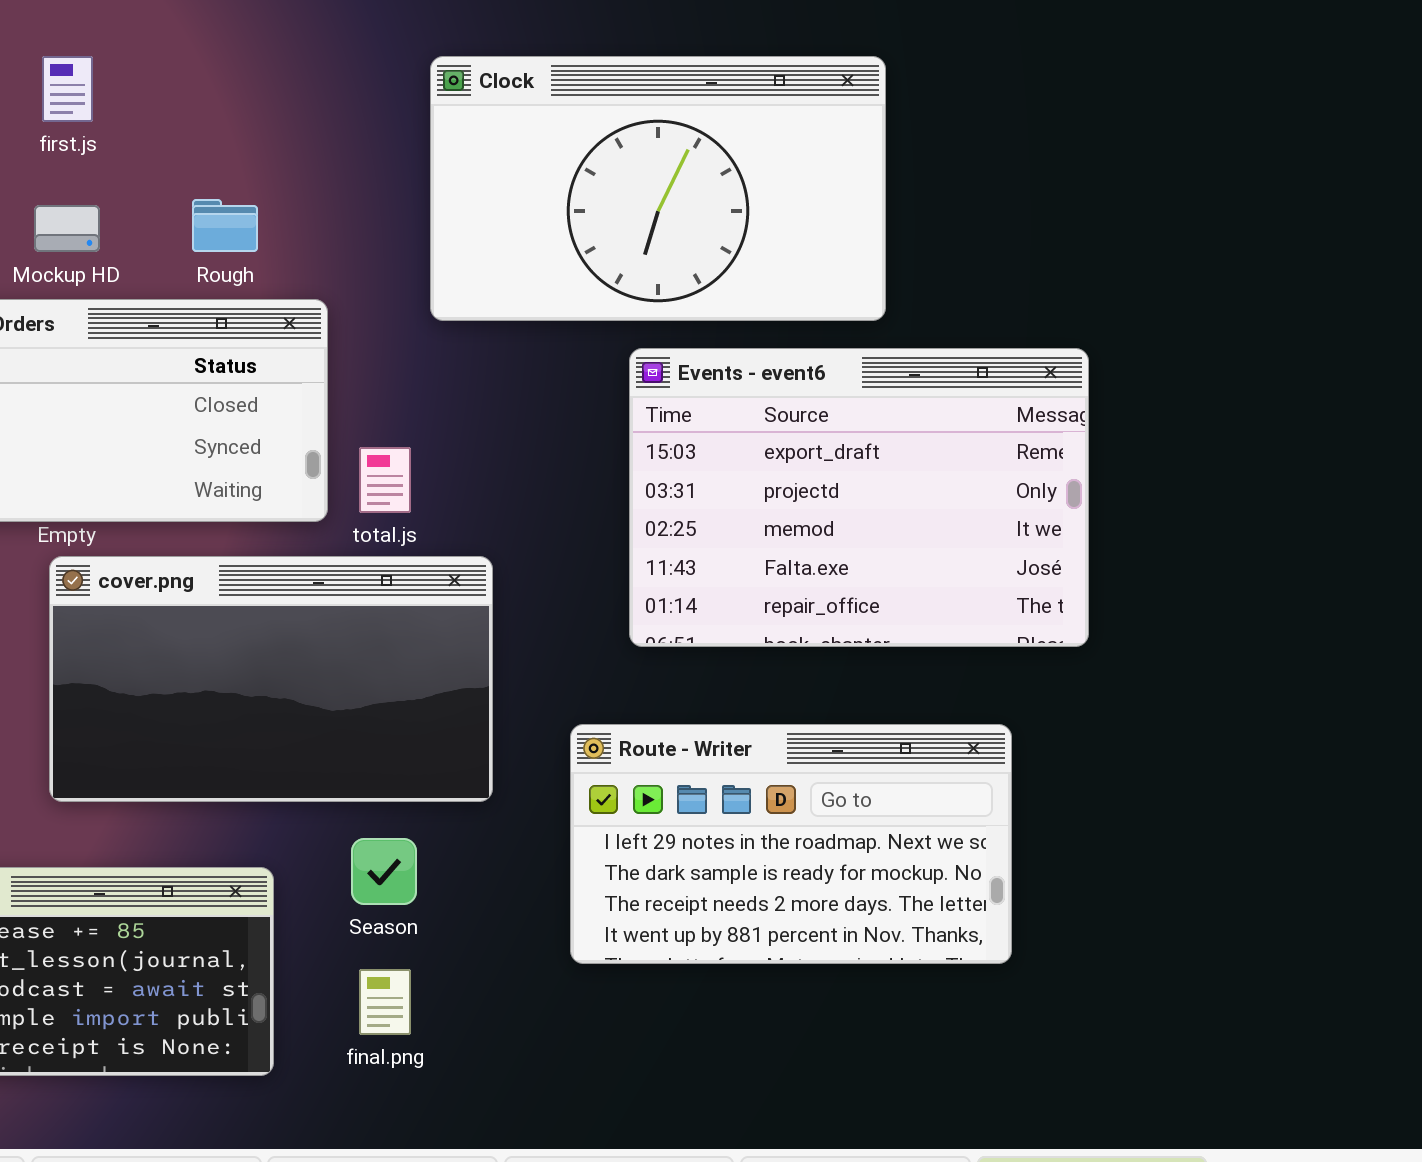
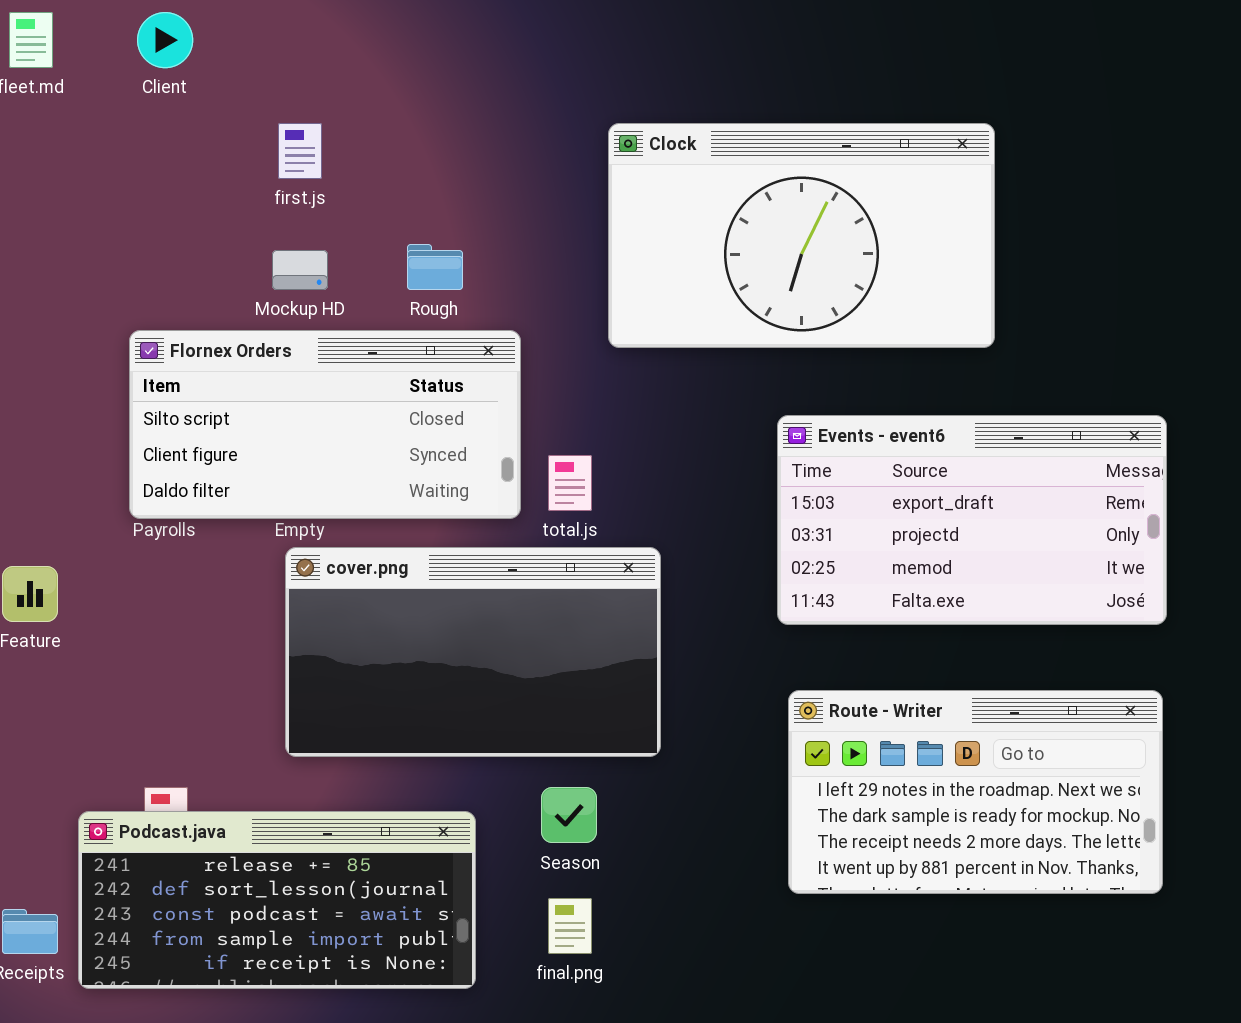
Events - event6: [629,348,1089,647] -> [777,415,1167,625], resized
Route - Writer: [570,724,1012,964] -> [788,690,1163,894], moved

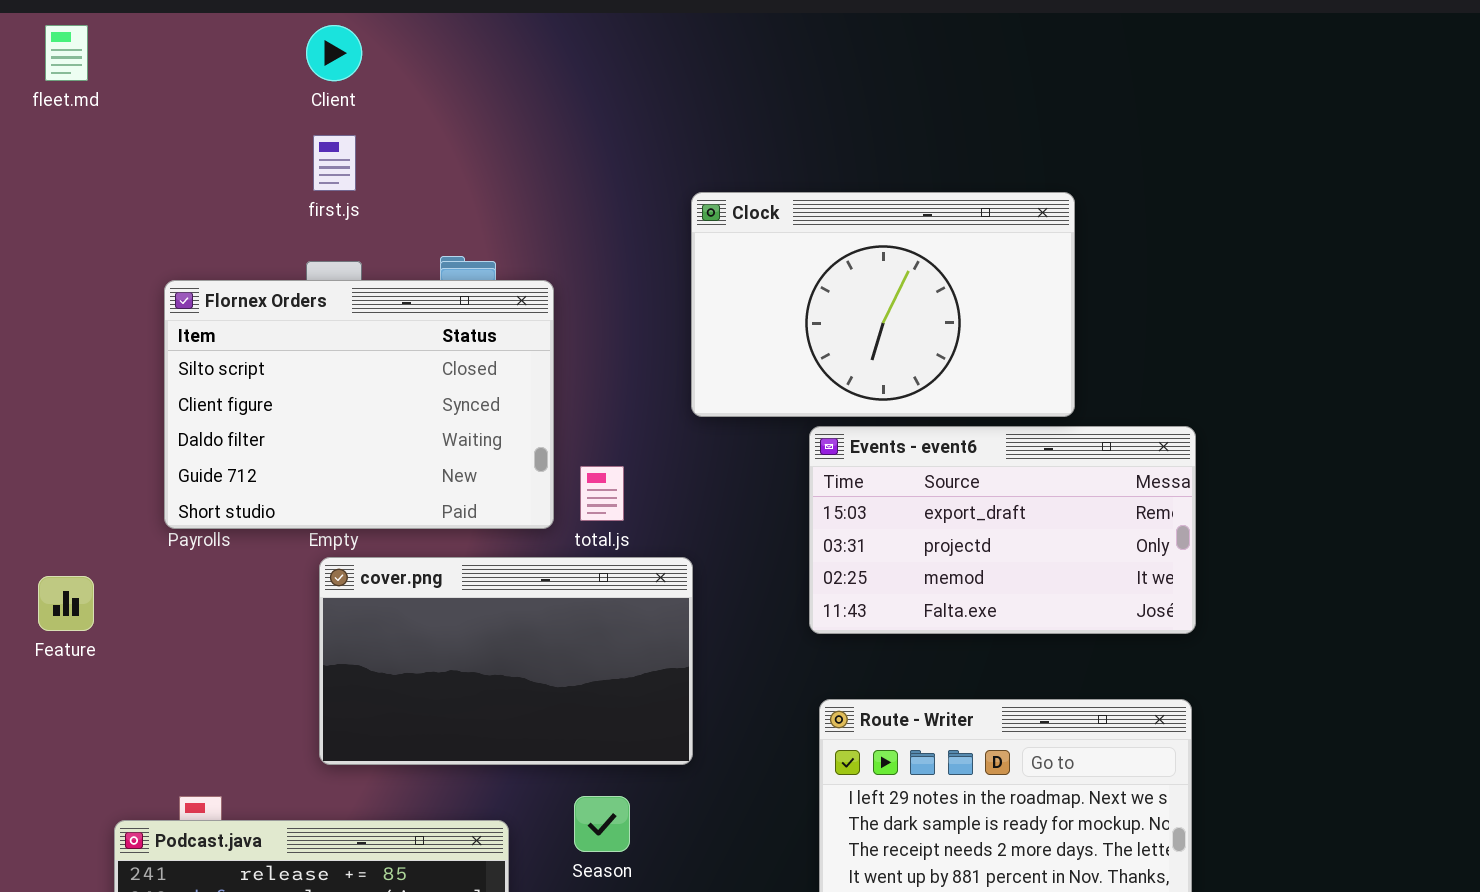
Client: [137,12,193,68] -> [306,25,362,81], moved
Clock: [608,123,995,348] -> [691,192,1075,417], moved
Flornex Orders: [129,330,521,519] -> [164,280,554,529], resized

